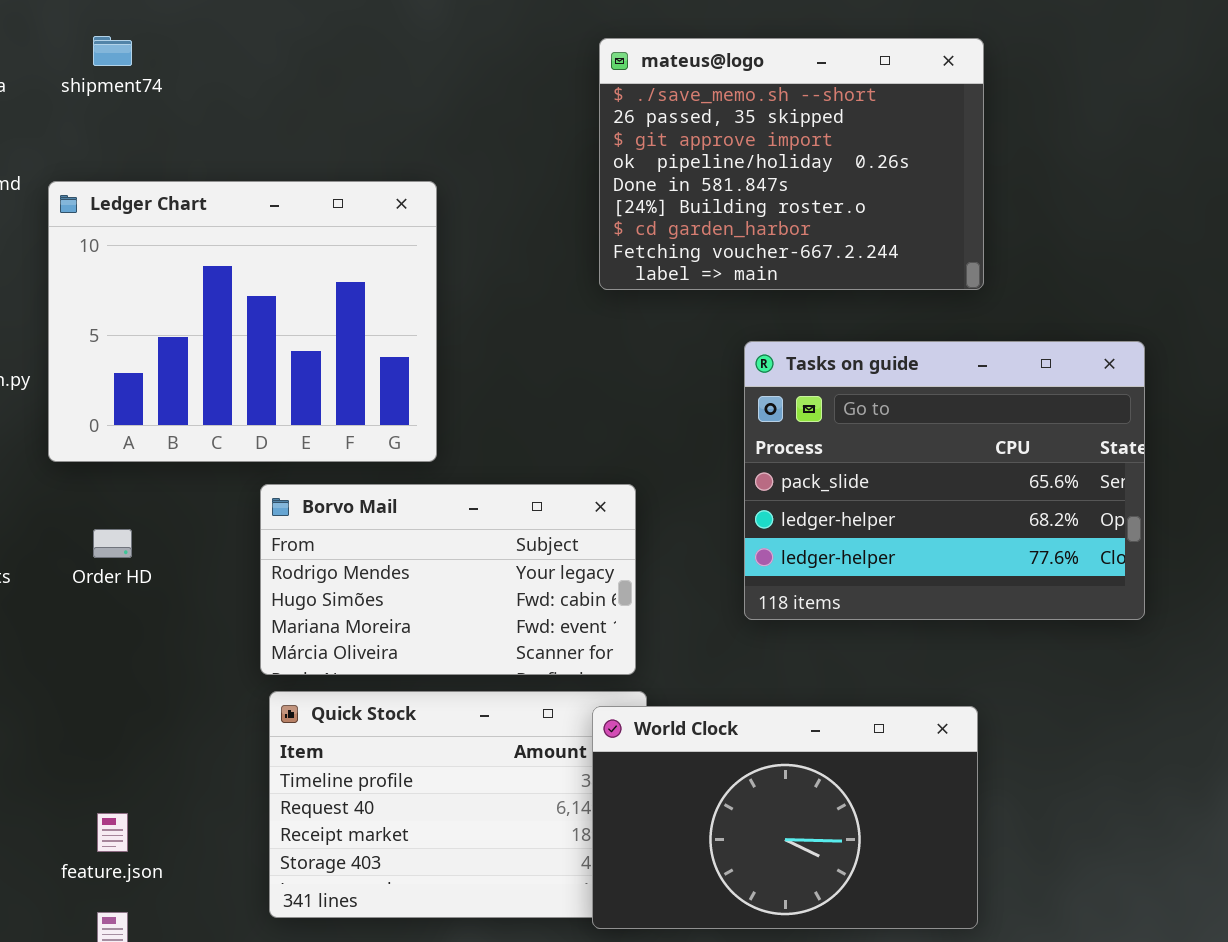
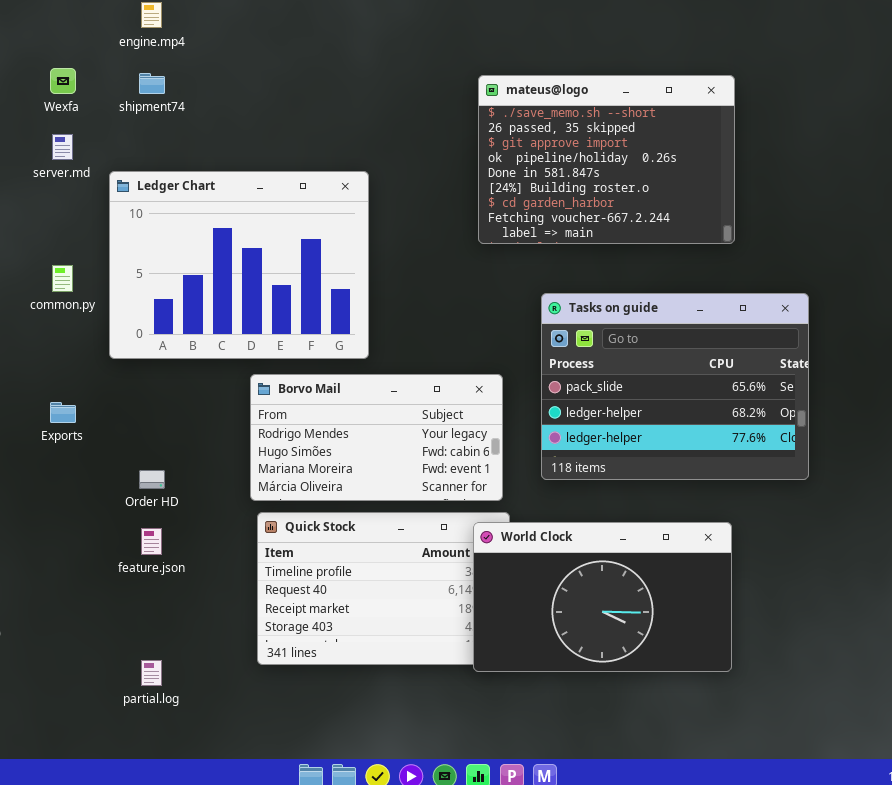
Tasks on guide: [744,341,1145,620] -> [541,293,809,480], moved
Order HD: [93,529,132,558] -> [139,470,165,489], moved
feature.json: [97,813,128,852] -> [141,528,162,555], moved

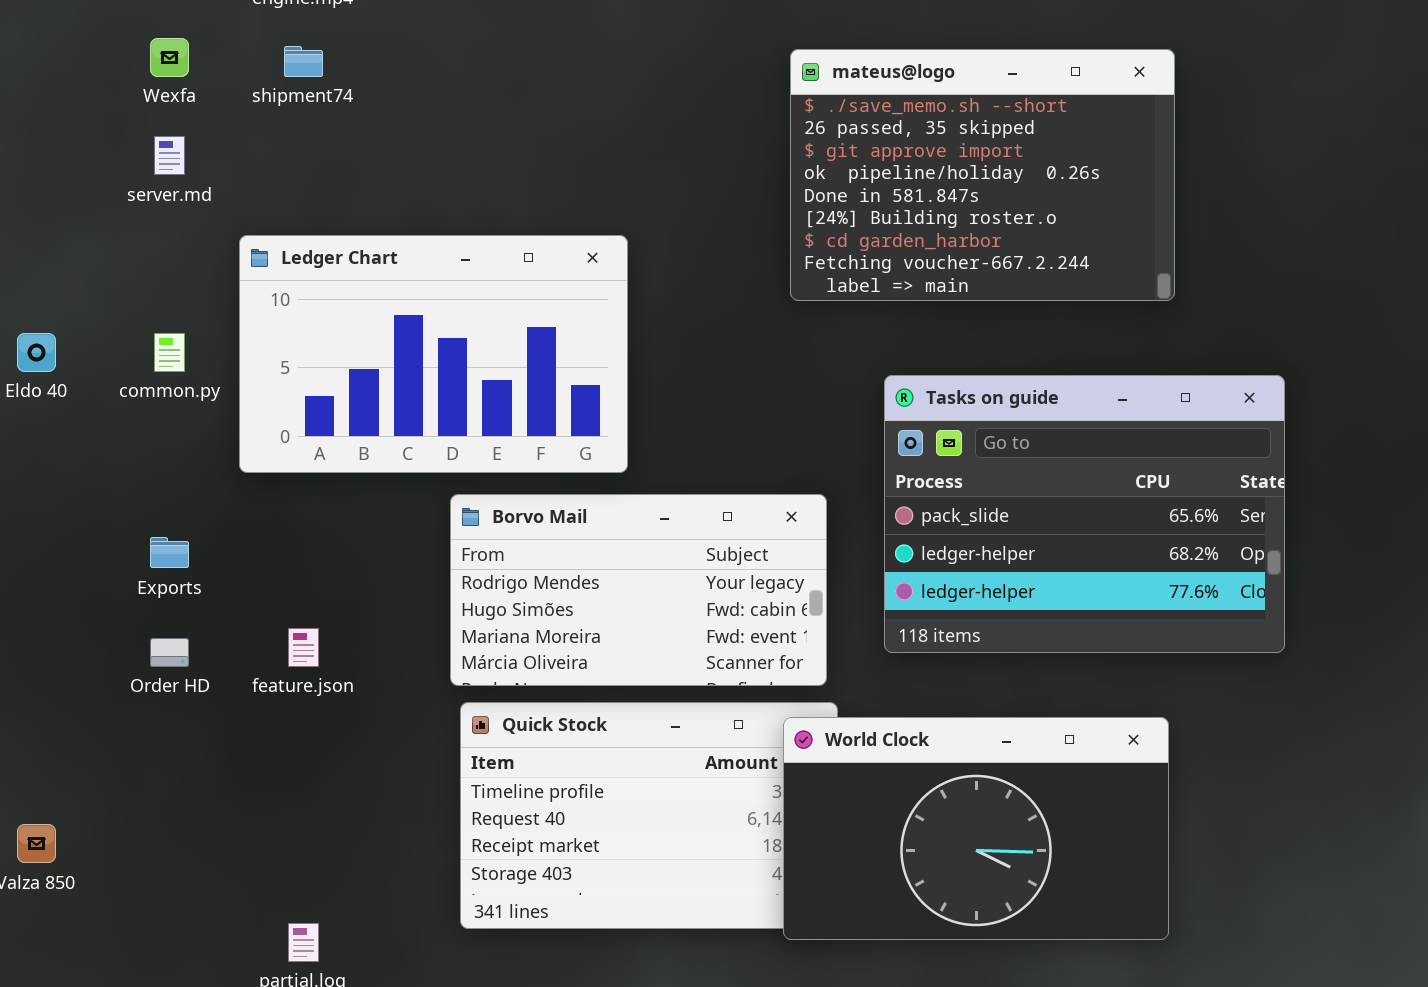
Ledger Chart: [109,171,369,359] -> [239,235,628,473], resized
Order HD: [139,470,165,489] -> [150,638,189,667], moved
feature.json: [141,528,162,555] -> [288,628,319,667], moved

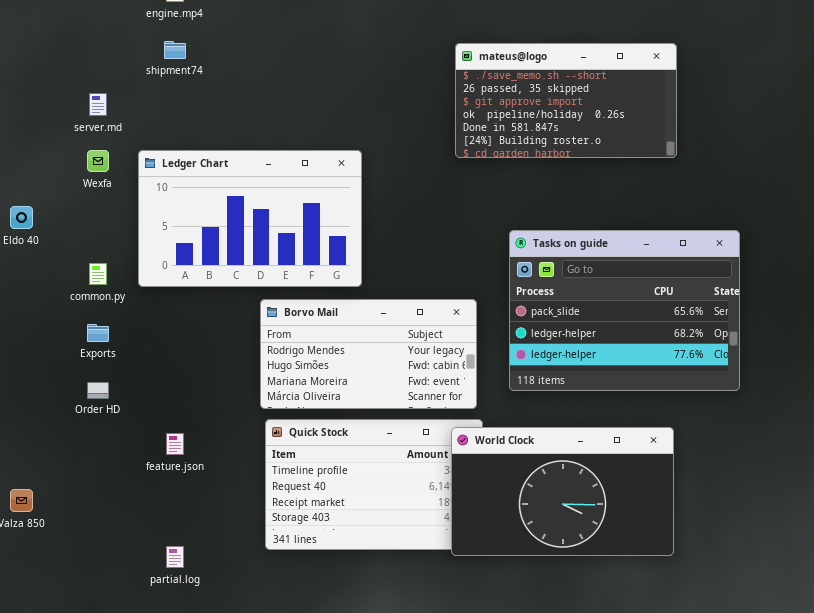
Wexfa: [150,38,189,77] -> [87,150,109,172], moved
mateus@logo: [790,49,1175,301] -> [455,43,677,158], resized
common.py: [154,333,185,372] -> [89,263,107,285], moved
feature.json: [288,628,319,667] -> [166,433,184,455], moved

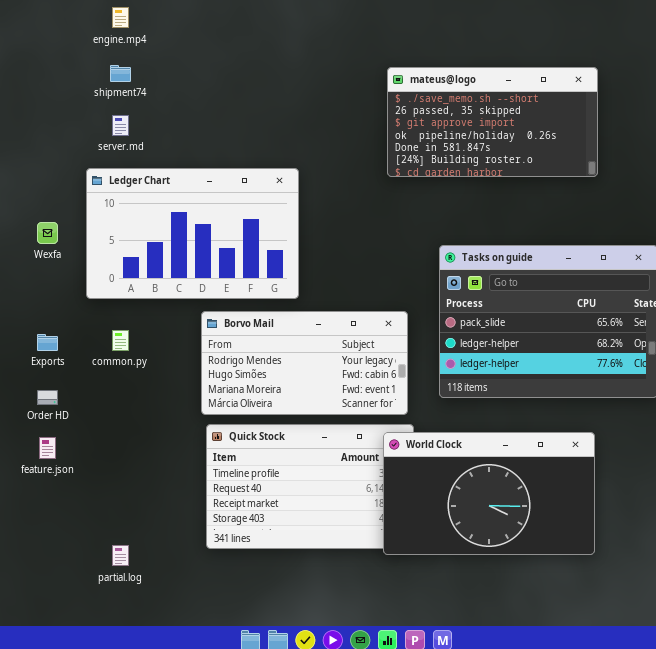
server.md: [89,93,107,116] -> [112,115,129,136], moved
Wexfa: [87,150,109,172] -> [37,222,58,244], moved
common.py: [89,263,107,285] -> [112,330,129,351], moved
feature.json: [166,433,184,455] -> [39,437,56,459], moved

